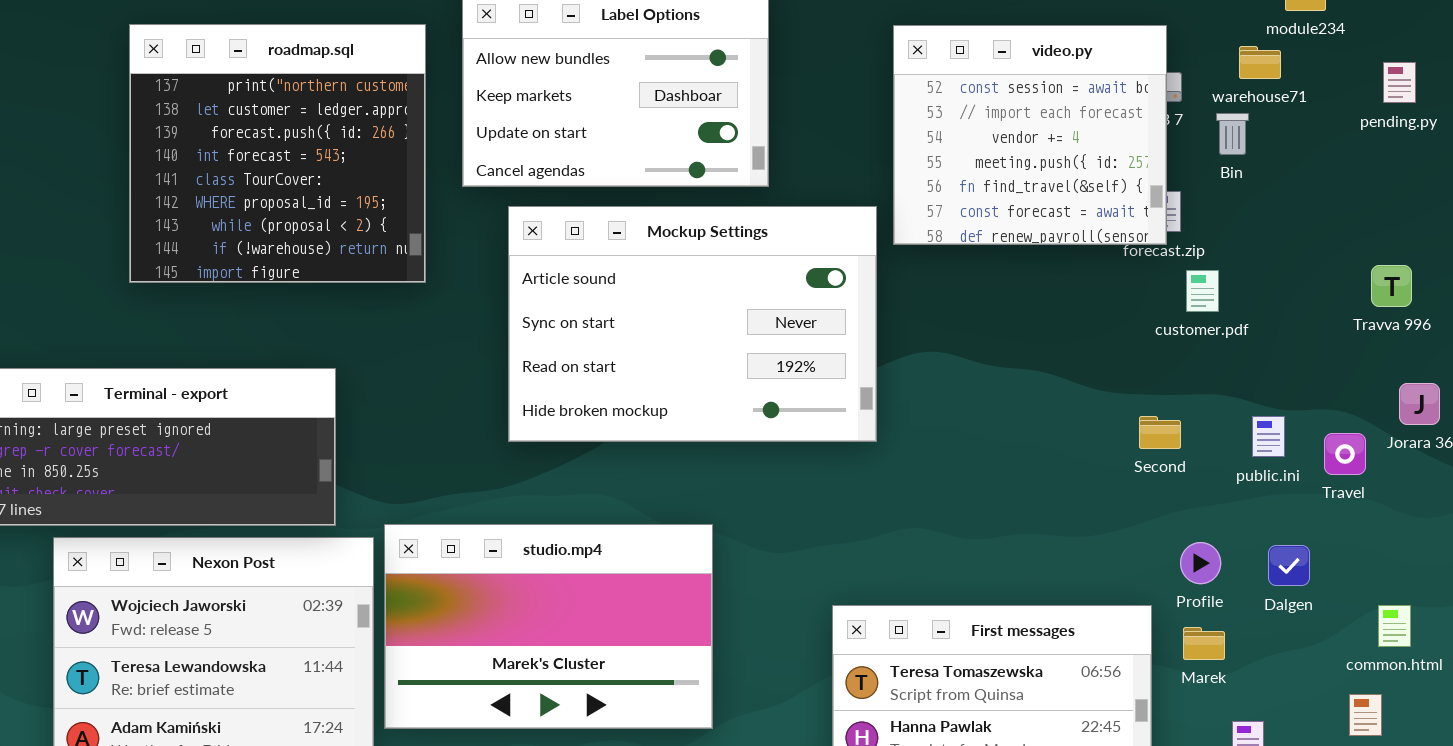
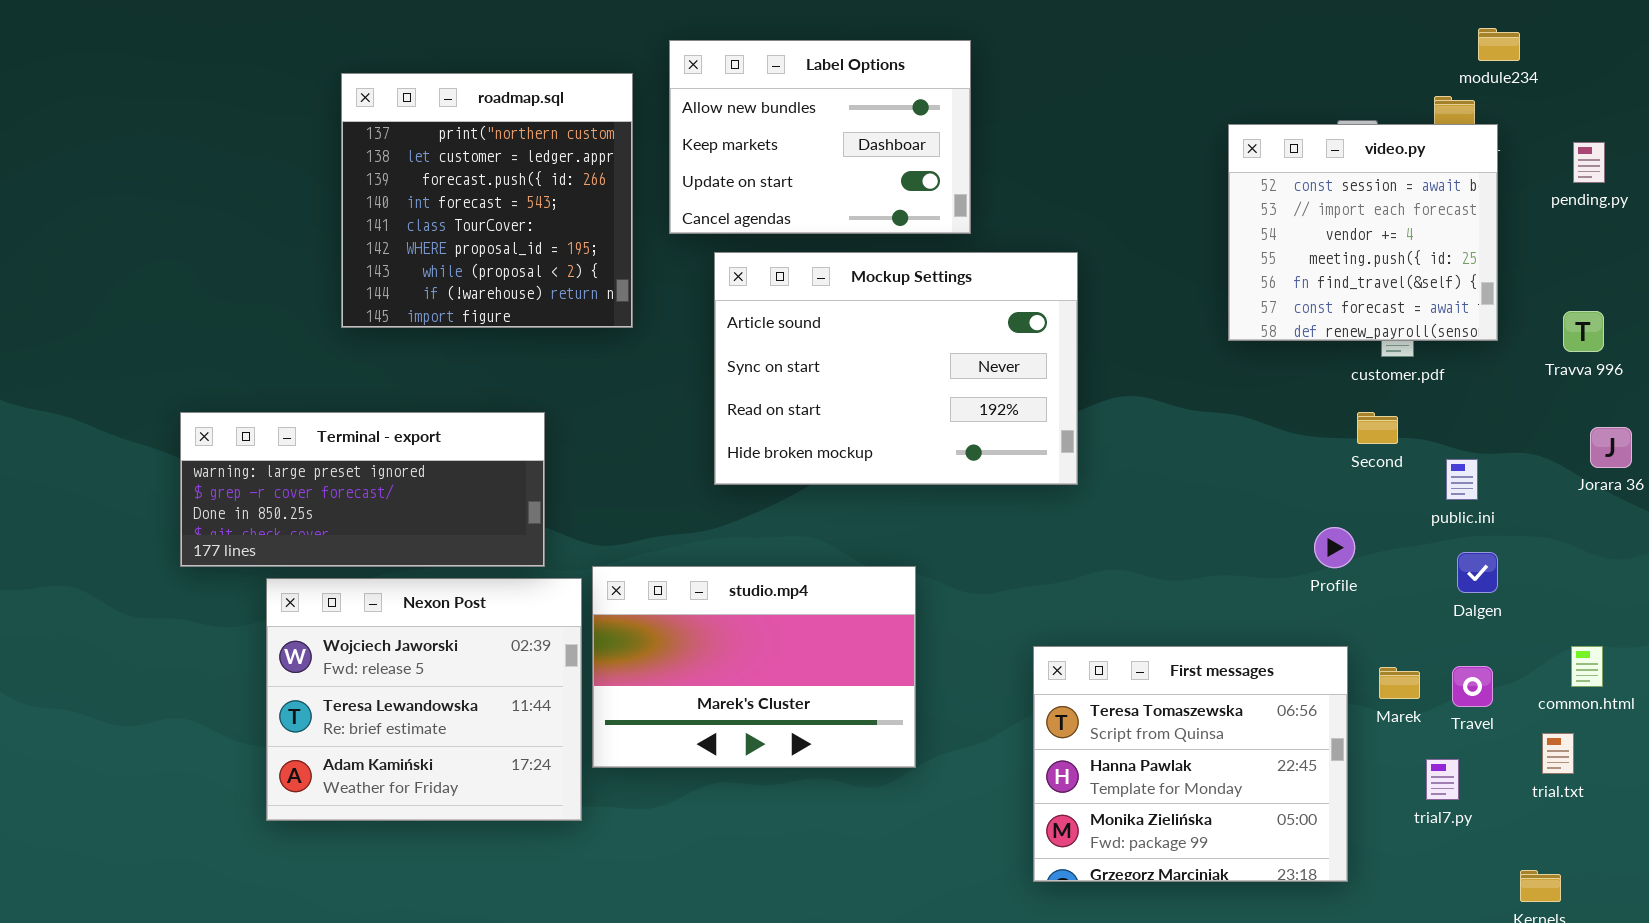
video.py: [893,25,1167,245] -> [1228,124,1498,341], moved
pending.py: [1383,62,1416,103] -> [1573,142,1605,183], moved
Second: [1139,416,1181,449] -> [1357,412,1398,444], moved
Travel: [1324,433,1366,475] -> [1452,666,1493,707], moved
Profile: [1180,542,1221,584] -> [1314,527,1355,568], moved
Dalgen: [1268,545,1310,586] -> [1457,552,1498,593], moved

